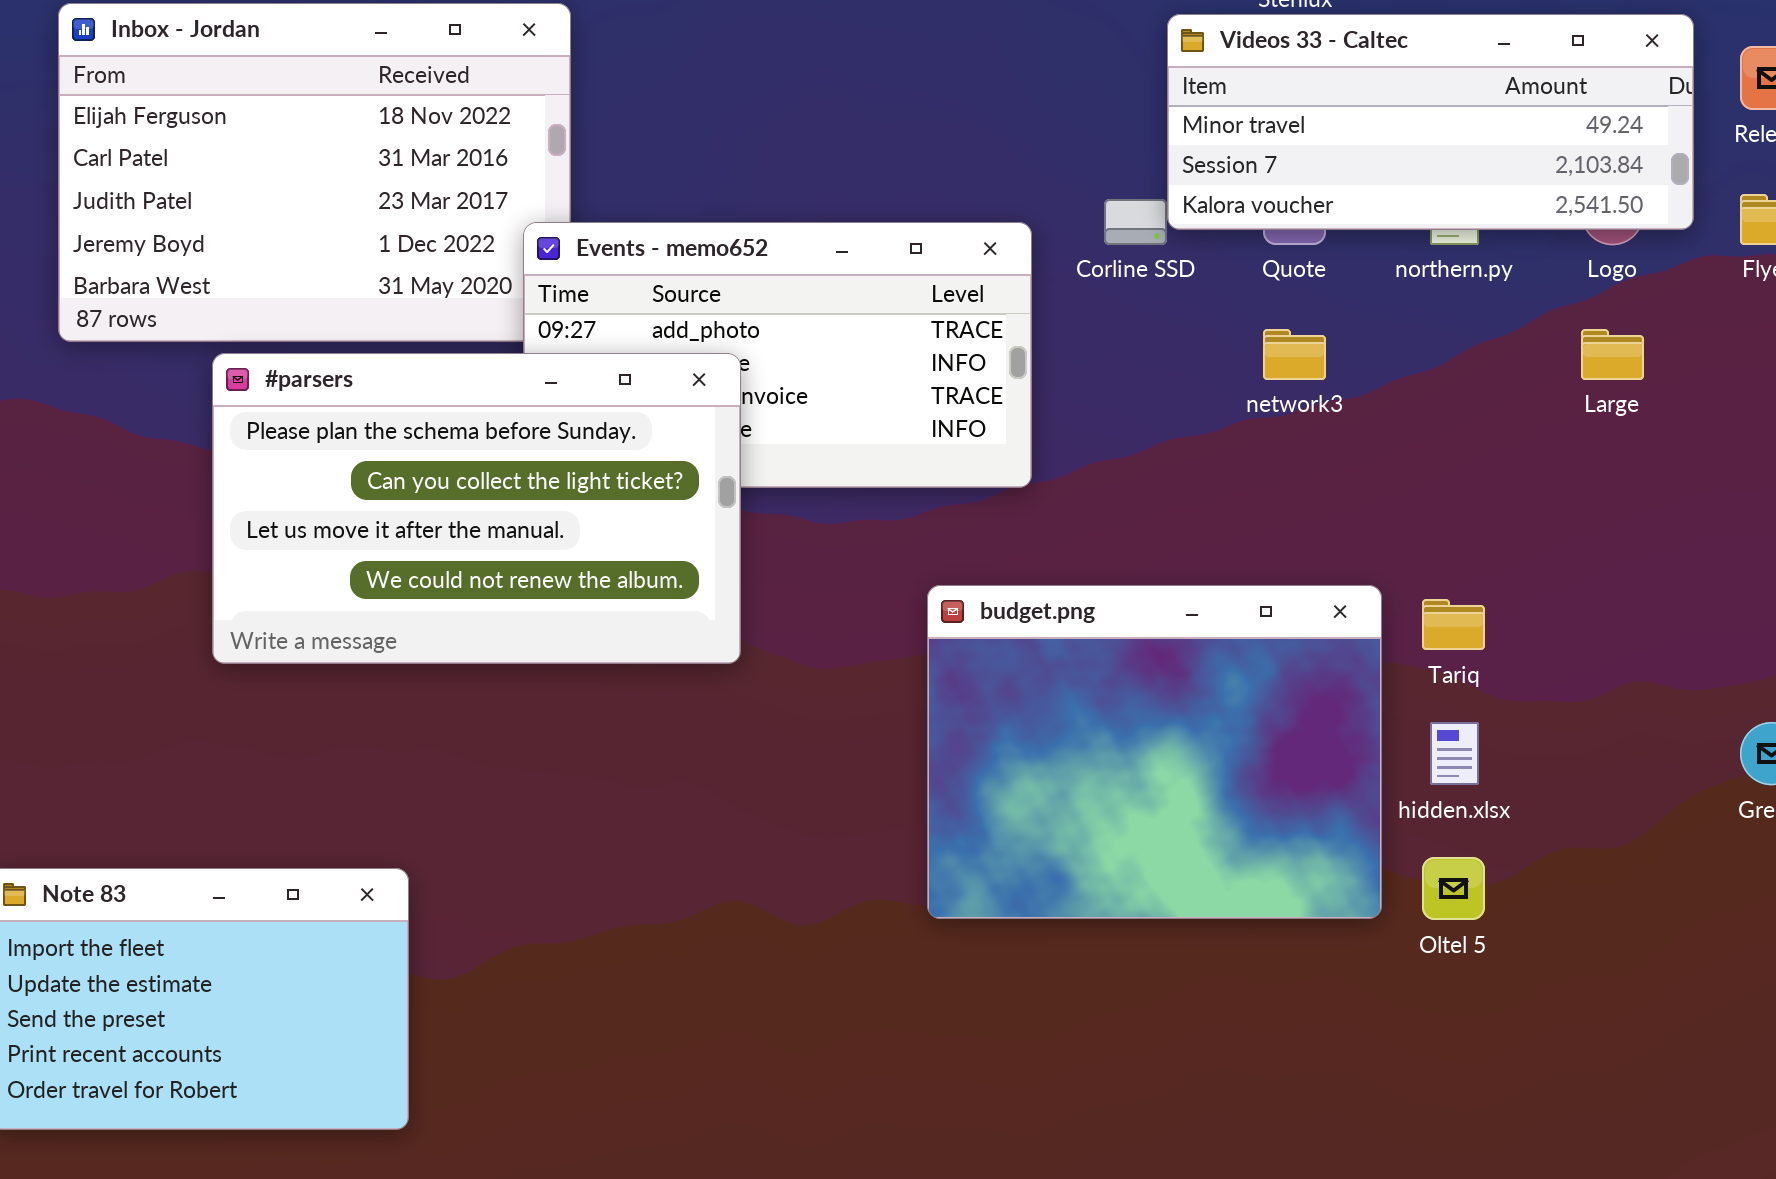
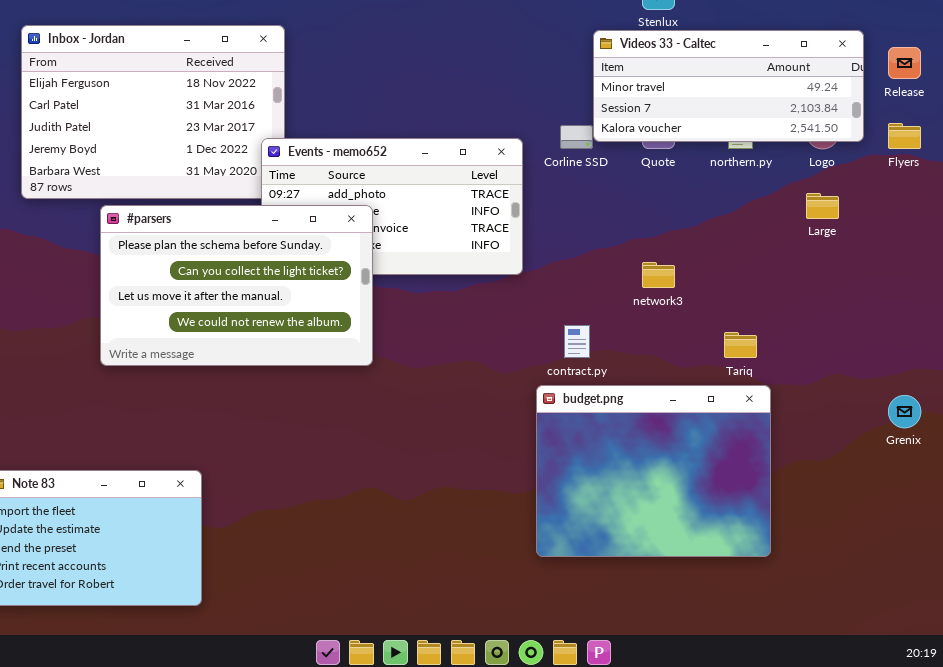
network3: [1263,329,1326,380] -> [642,262,675,288], moved
budget.png: [927,585,1382,919] -> [536,385,771,557], moved

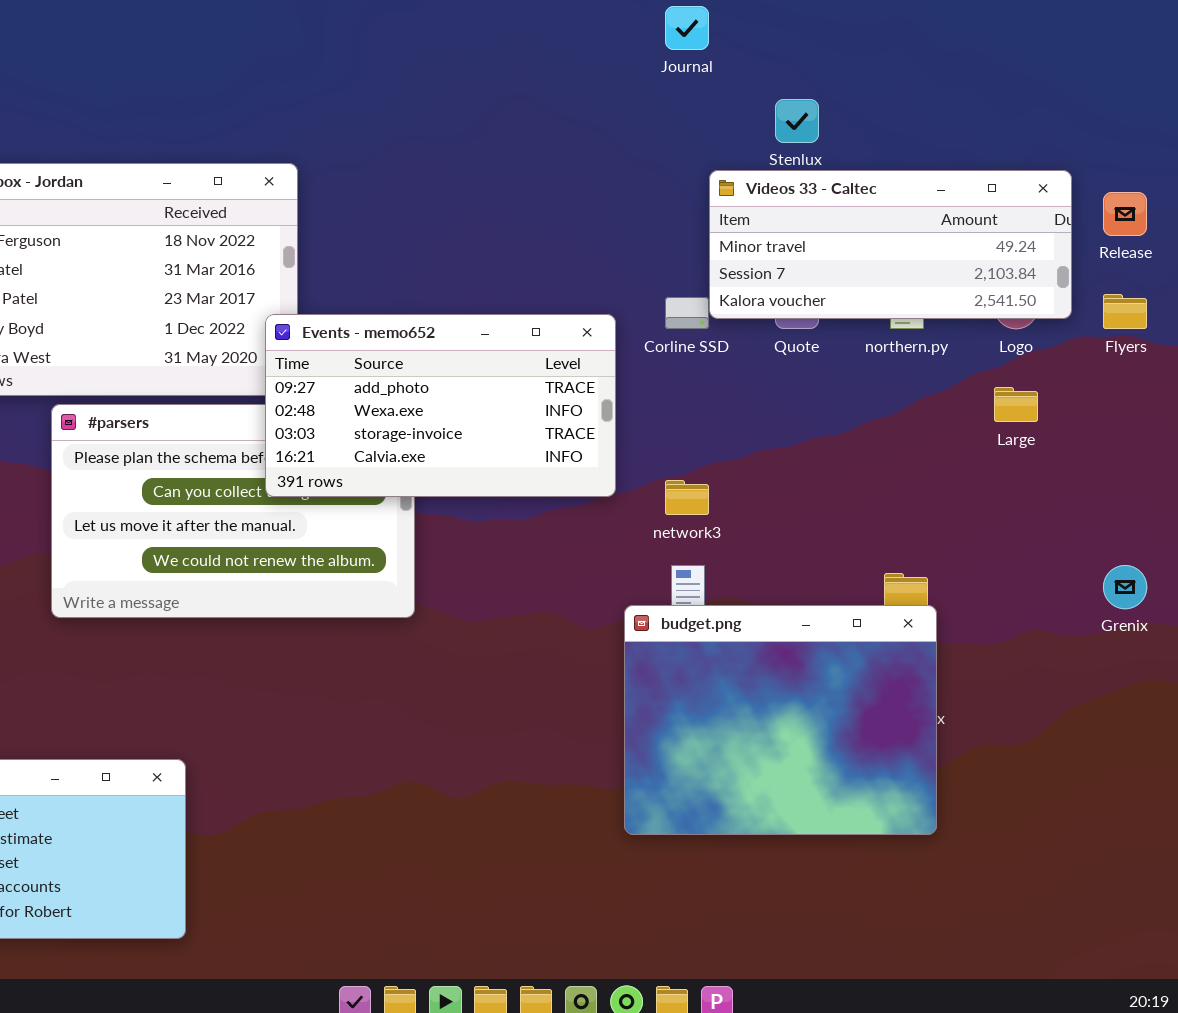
Events - memo652: [261,138,523,275] -> [265,314,616,497], raised
network3: [642,262,675,288] -> [665,480,709,515], moved
budget.png: [536,385,771,557] -> [624,605,937,835], moved
Grenix: [888,395,921,428] -> [1103,565,1147,609], moved

